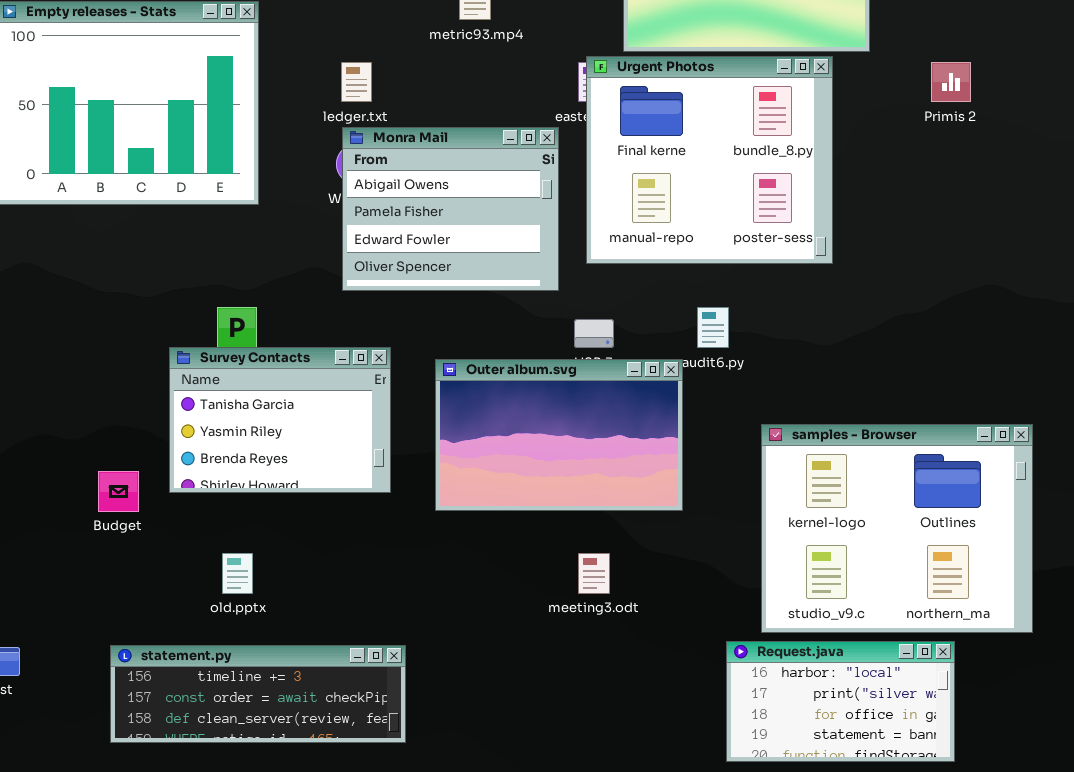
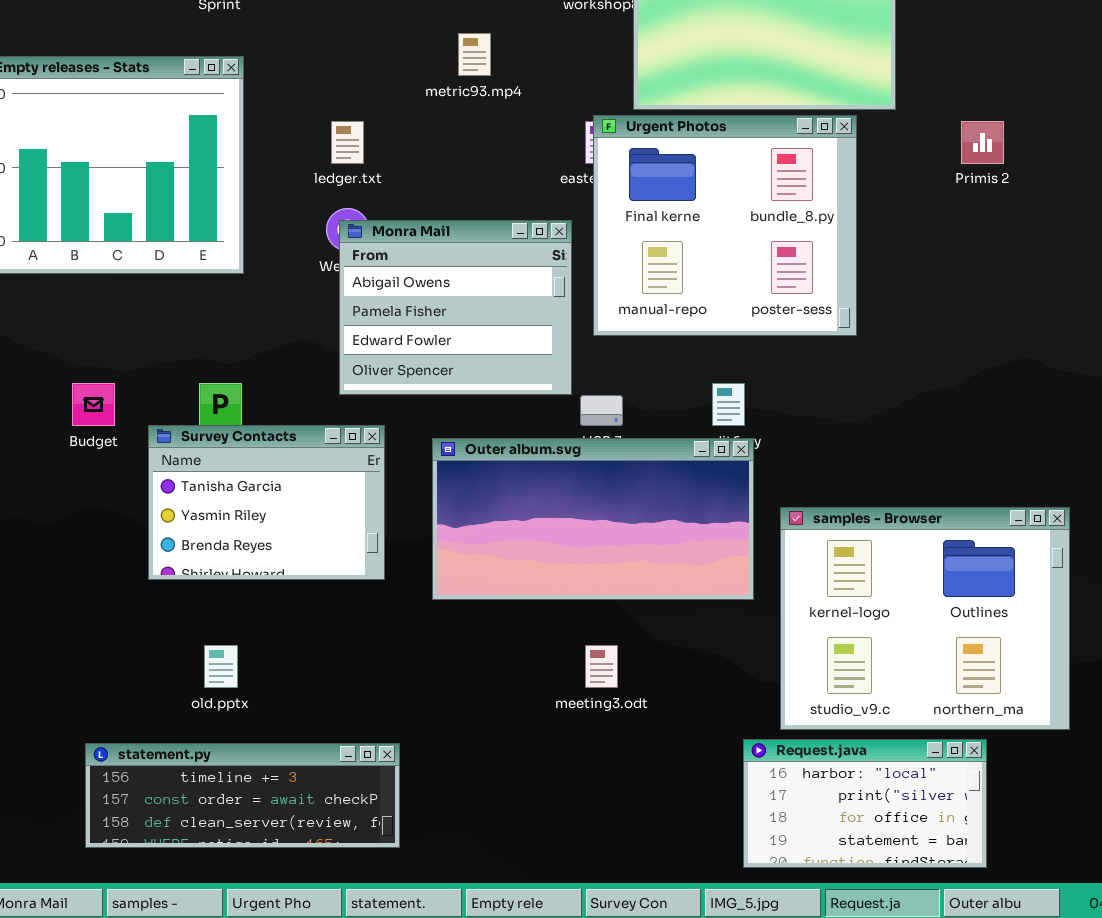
Monra Mail: [342,127,559,291] -> [339,220,572,395], moved
Outer album.svg: [435,359,683,511] -> [432,438,754,600], resized
Budget: [98,471,139,512] -> [72,383,115,426], moved

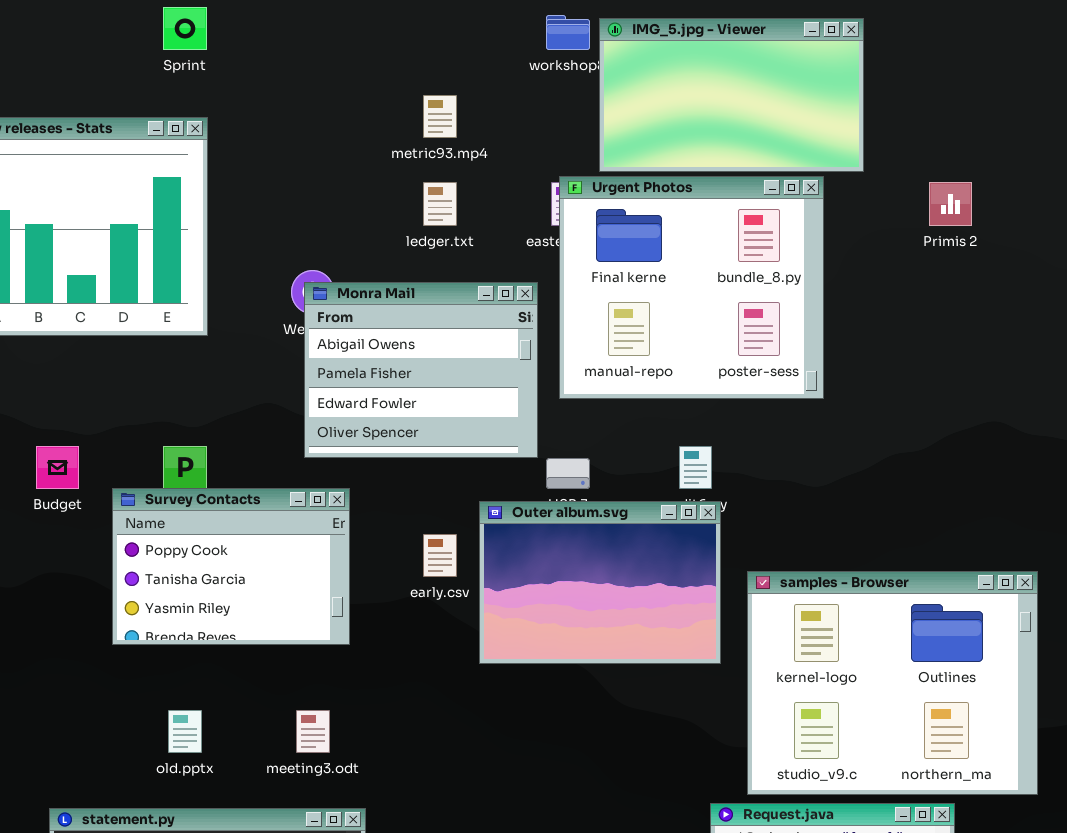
ledger.txt: [331,121,364,164] -> [423,182,457,226], moved
Survey Contacts: [148,425,385,580] -> [112,488,350,645], scrolled up 1 row
Outer album.svg: [432,438,754,600] -> [479,501,721,664], resized
meeting3.odt: [585,645,618,688] -> [296,710,330,753], moved

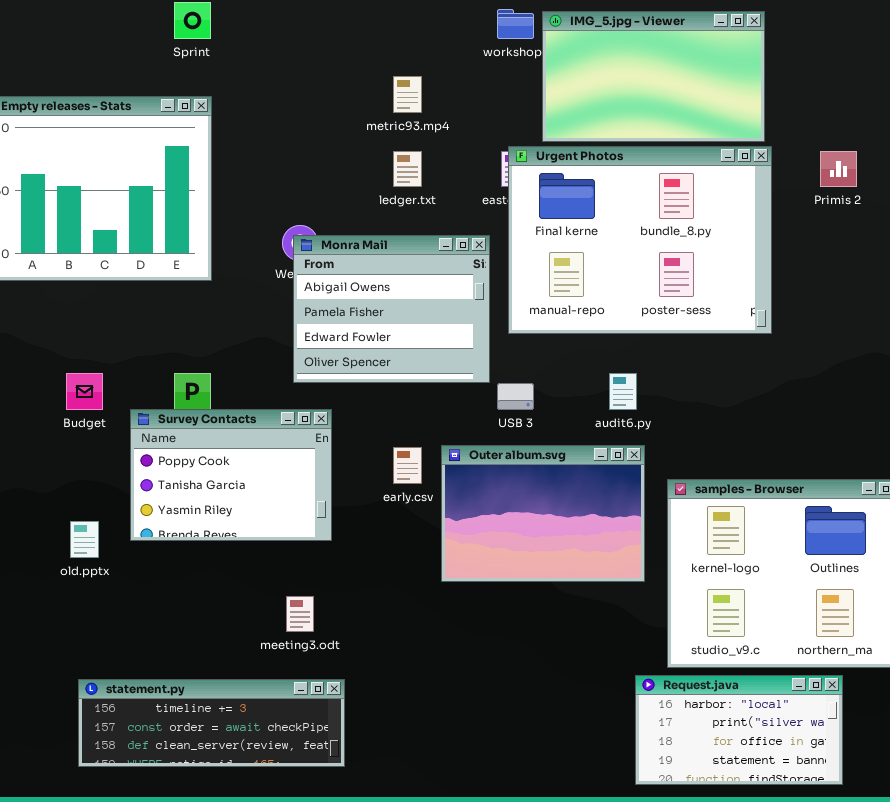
Urgent Photos: [559,176,824,399] -> [508,146,772,334], resized
Outer album.svg: [479,501,721,664] -> [441,445,645,582], moved
old.pptx: [168,710,202,753] -> [70,521,99,558], moved

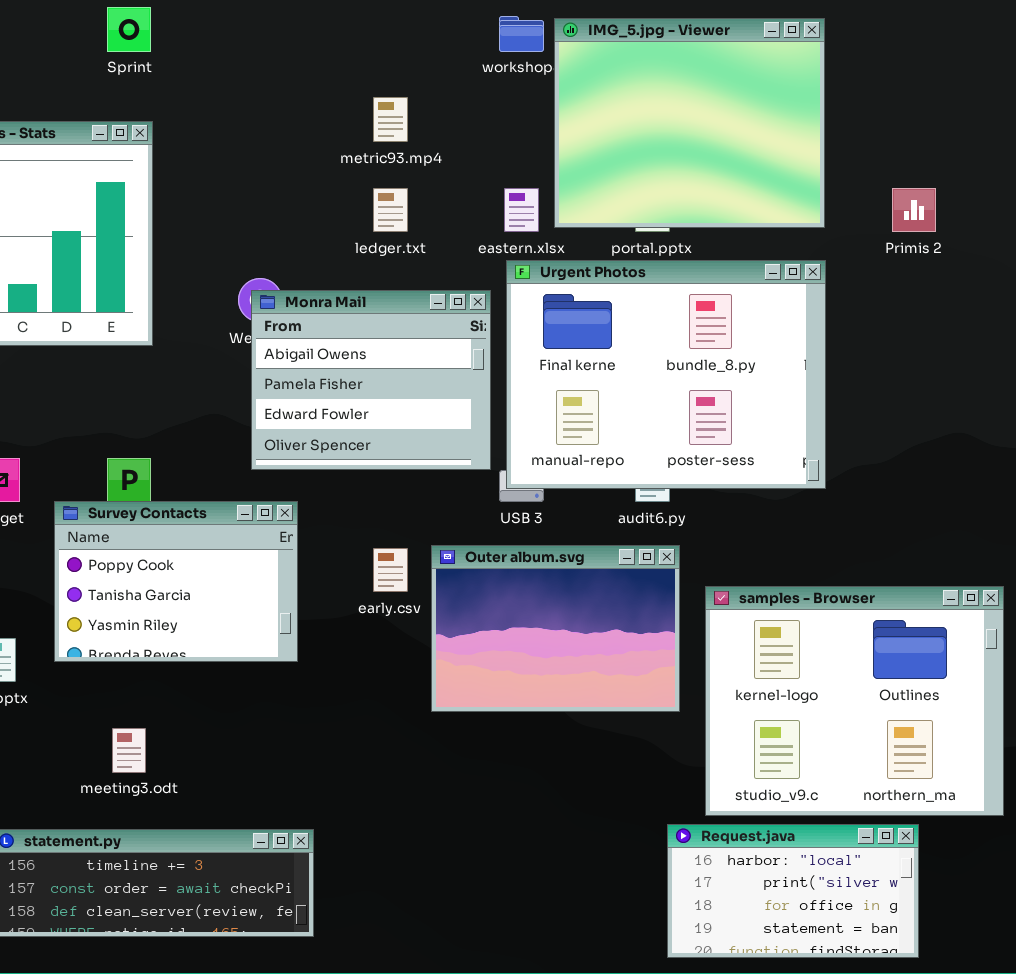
IMG_5.jpg - Viewer: [542,11,765,142] -> [554,18,825,228], resized
Urgent Photos: [508,146,772,334] -> [506,260,826,489], moved
meeting3.odt: [286,596,314,632] -> [112,728,146,773], moved

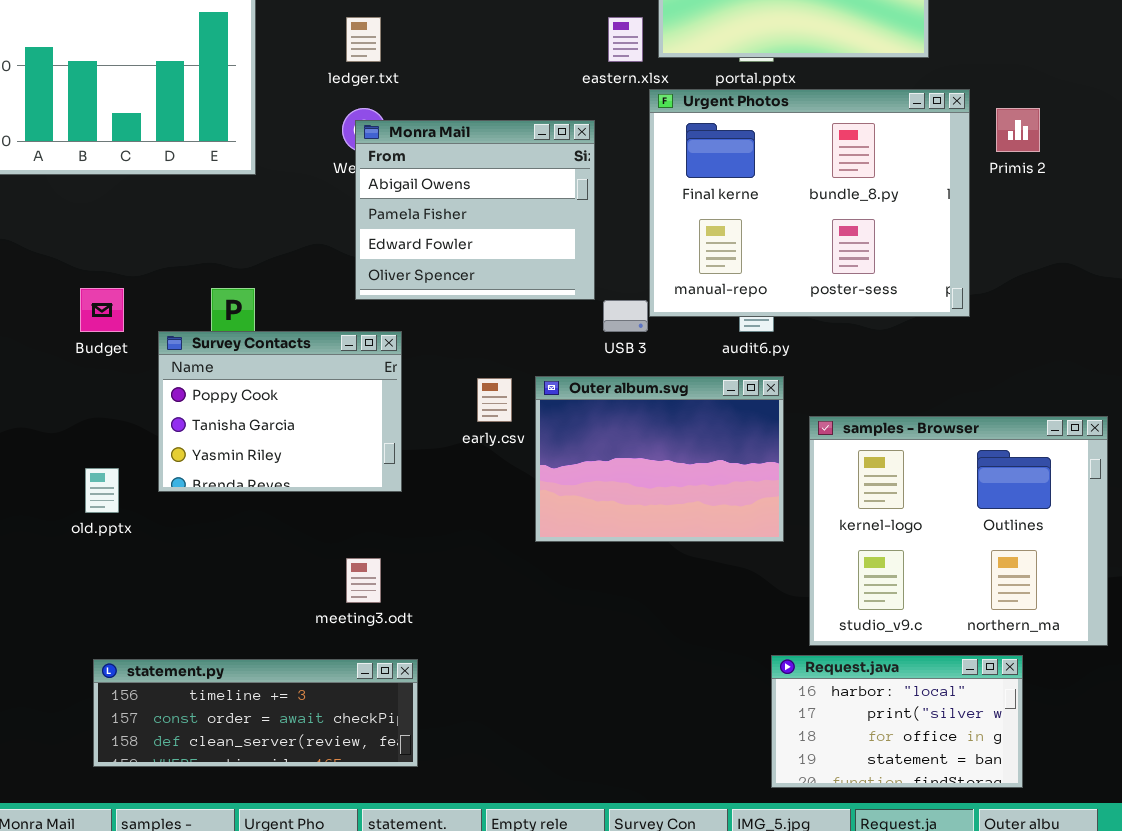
ledger.txt: [373,188,408,232] -> [346,17,381,62], moved
Primis 2: [892,188,936,232] -> [996,108,1040,152], moved
Urgent Photos: [506,260,826,489] -> [649,89,970,317], moved
meeting3.odt: [112,728,146,773] -> [346,558,381,603], moved

